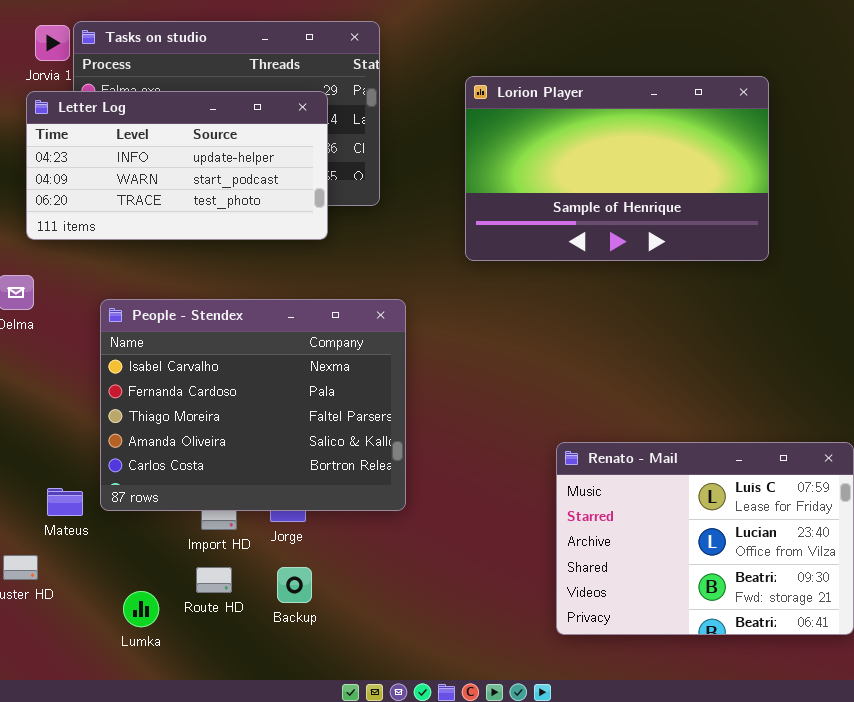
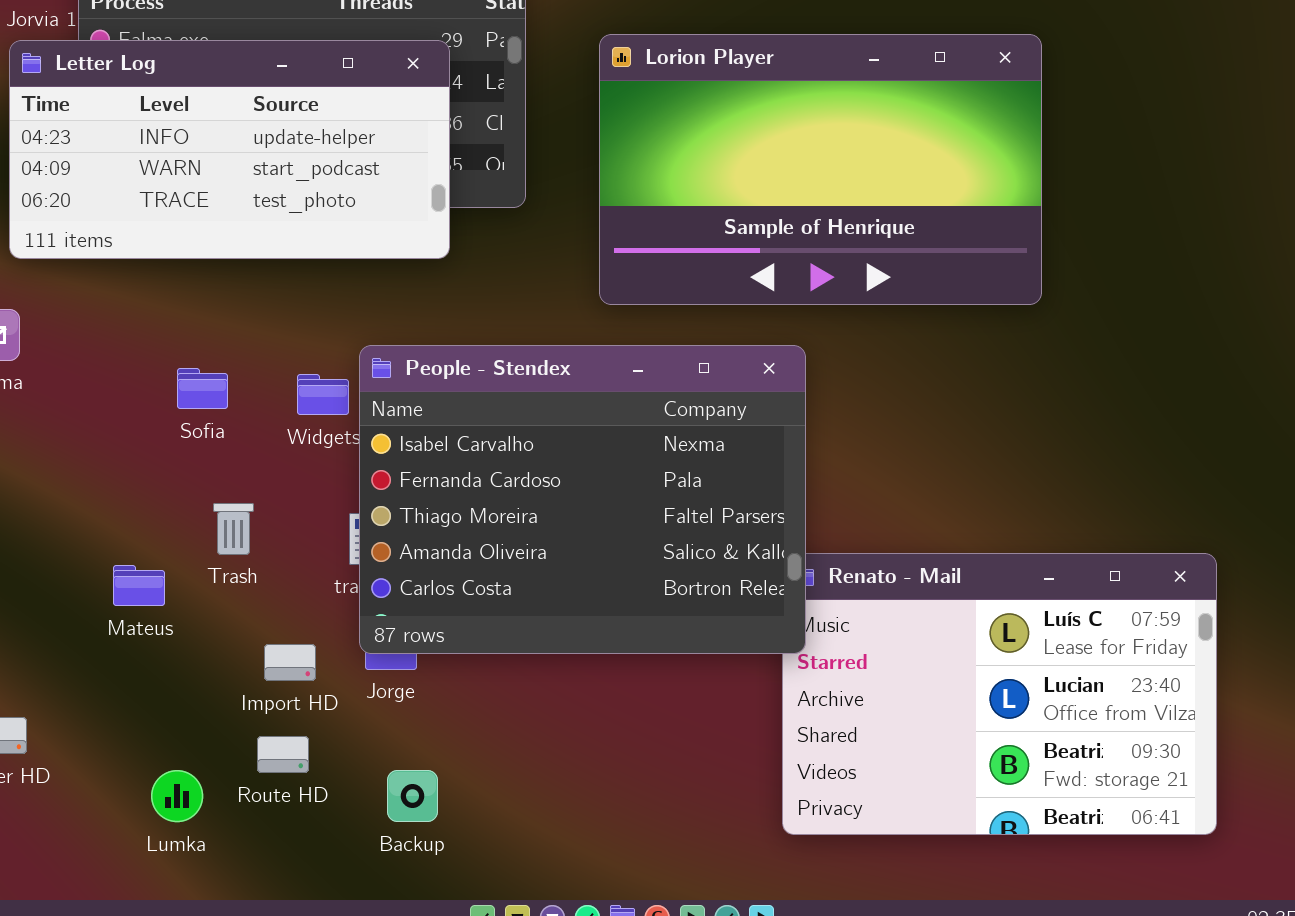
Lorion Player: [465,76,769,261] -> [599,34,1042,305], moved
People - Stendex: [100,299,406,511] -> [359,345,806,654], moved
Mateus: [47,488,83,516] -> [113,565,165,606], moved
Backup: [277,567,312,603] -> [387,770,438,822], moved

